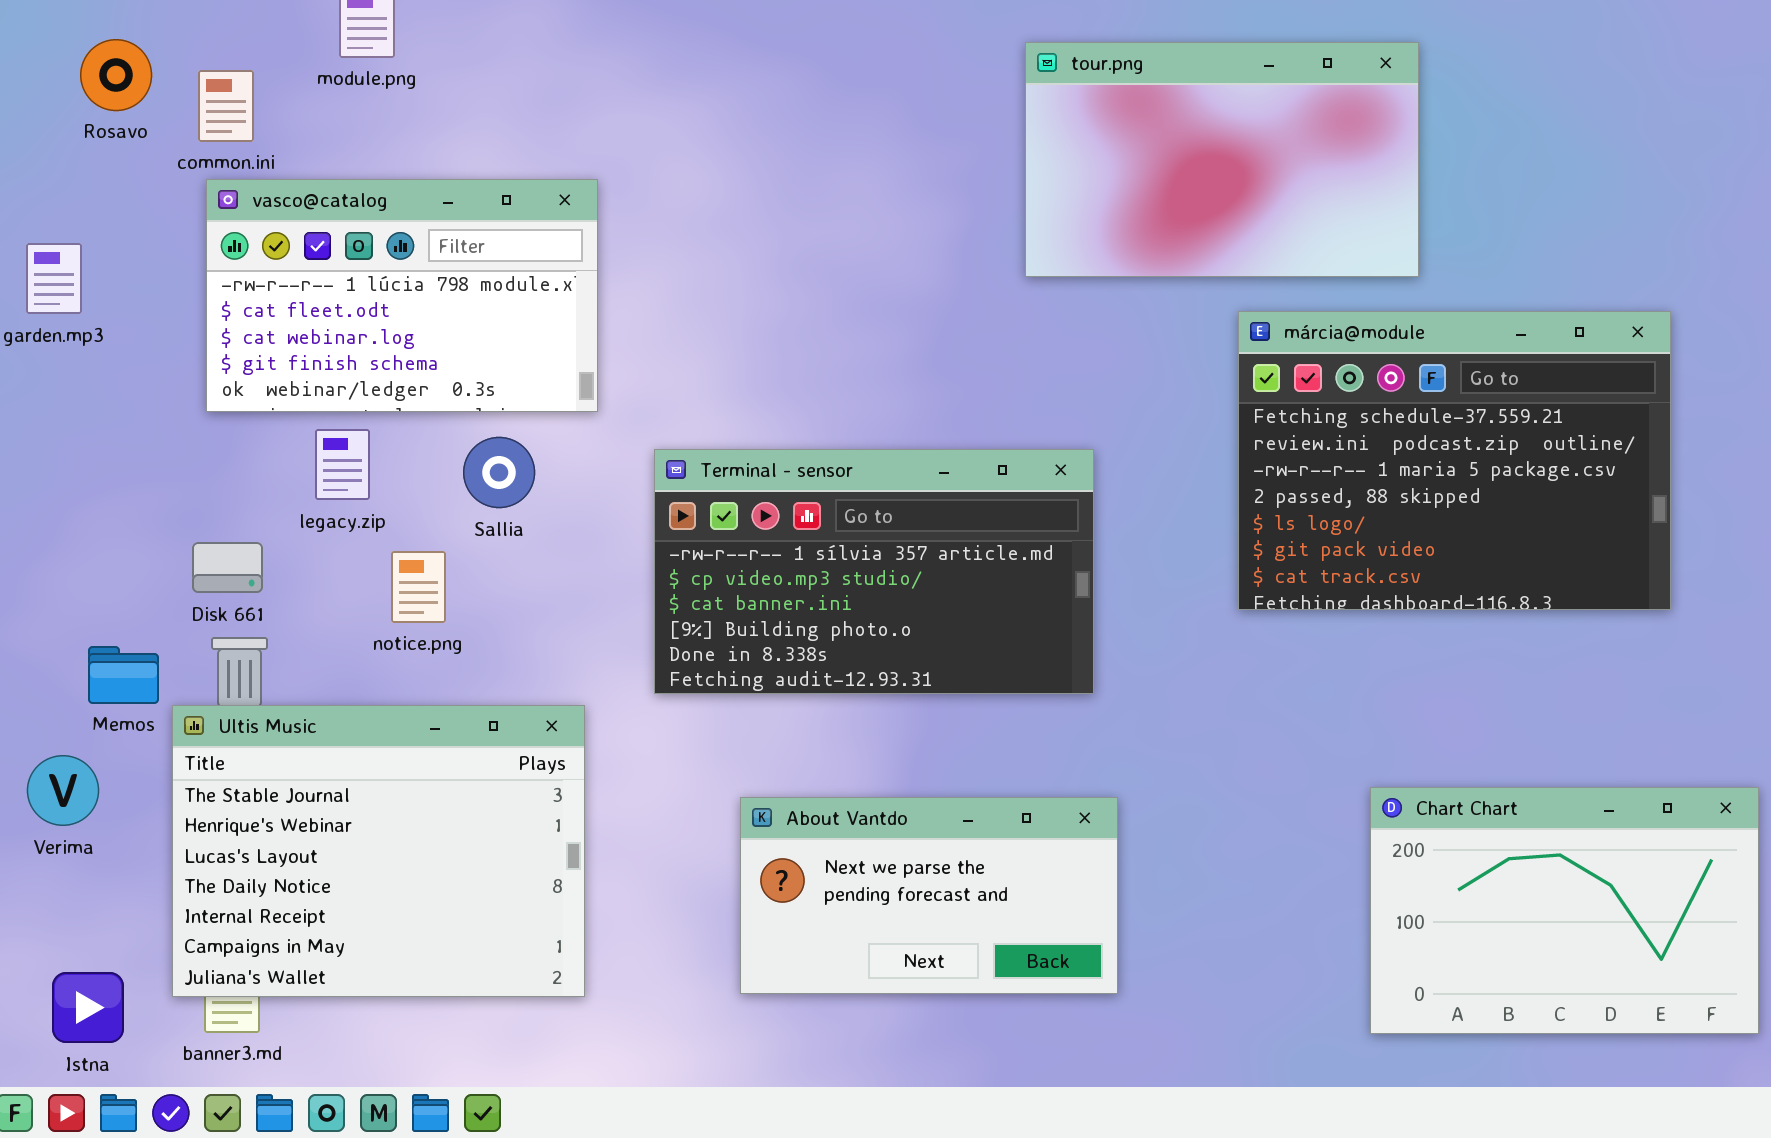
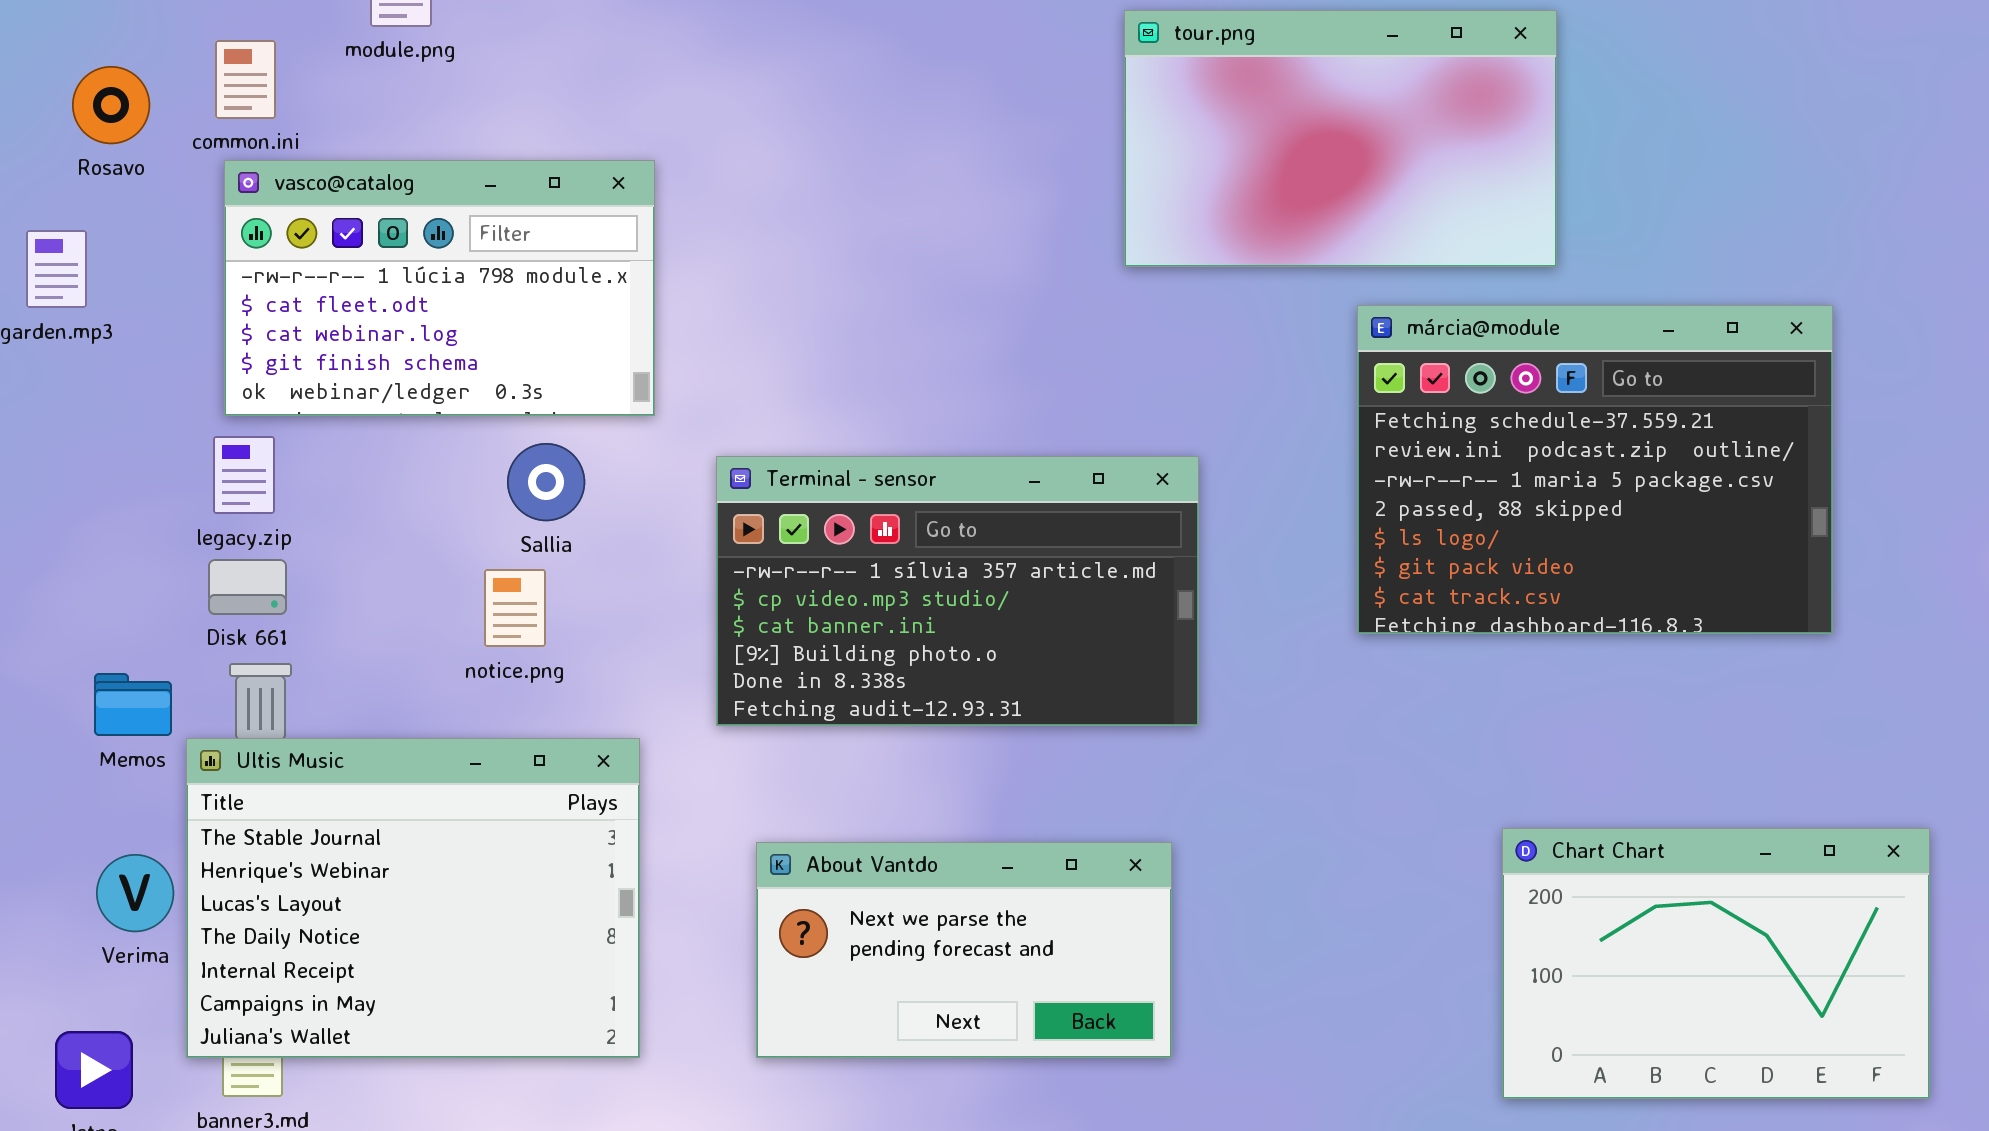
Rosavo: [80,39,152,111] -> [72,66,150,144], moved
legacy.zip: [315,429,370,500] -> [213,436,275,514], moved
notice.png: [391,551,446,623] -> [484,569,546,647], moved
Verima: [27,755,99,826] -> [96,854,174,932], moved
About Vantdo: [740,797,1118,994] -> [756,842,1172,1058], moved

